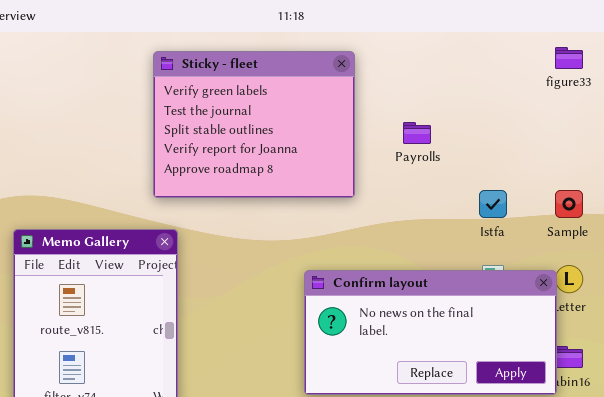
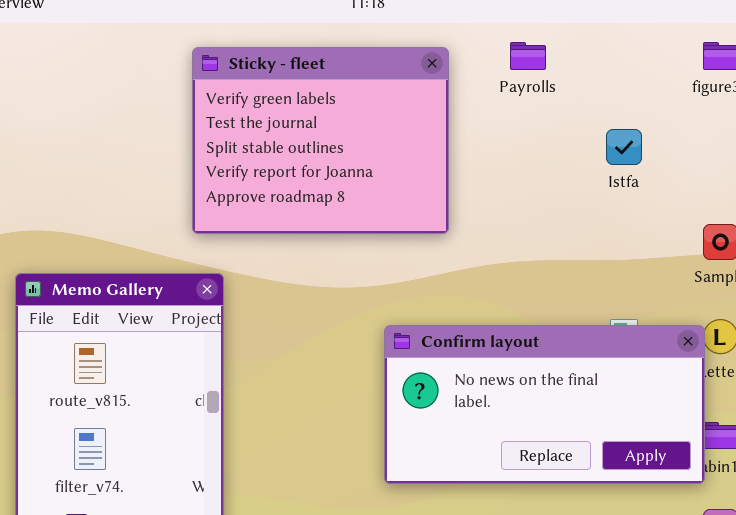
Payrolls: [403,122,431,144] -> [510,42,546,70], moved
Istfa: [479,190,507,218] -> [606,129,642,165], moved

